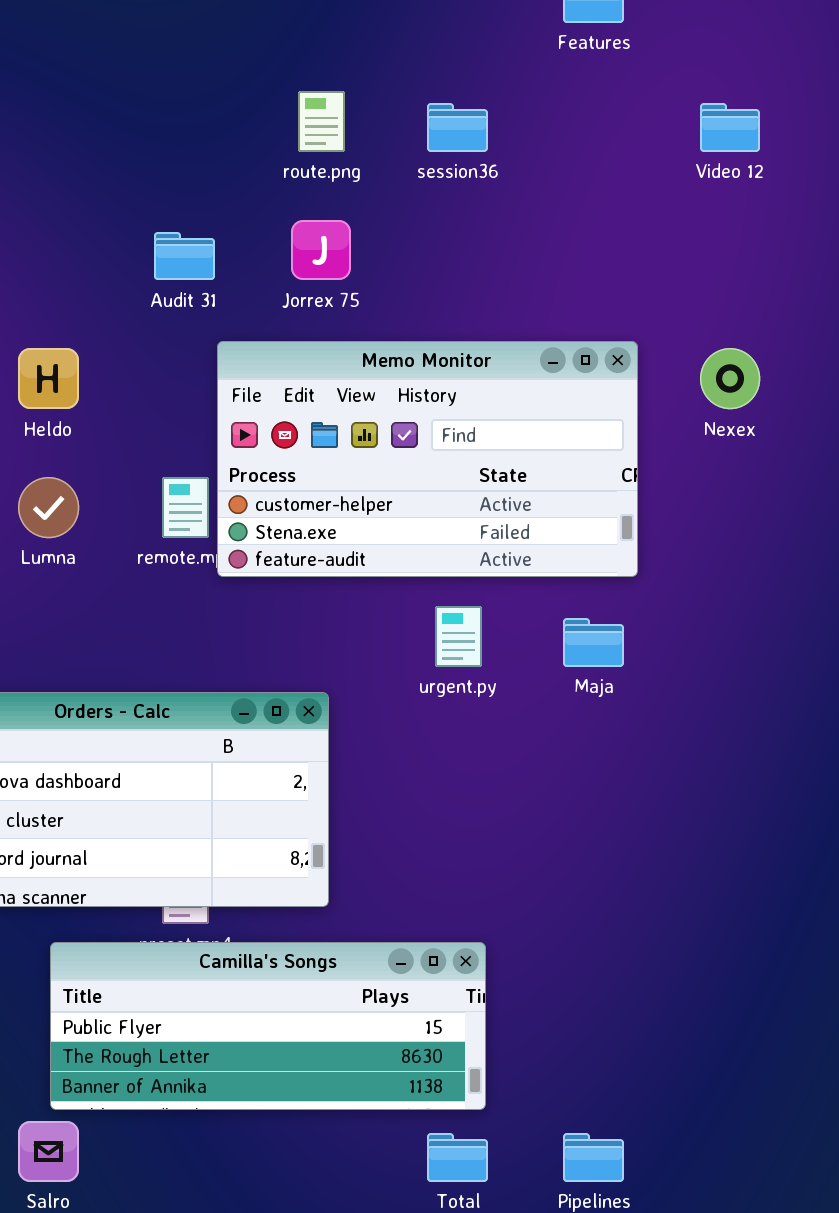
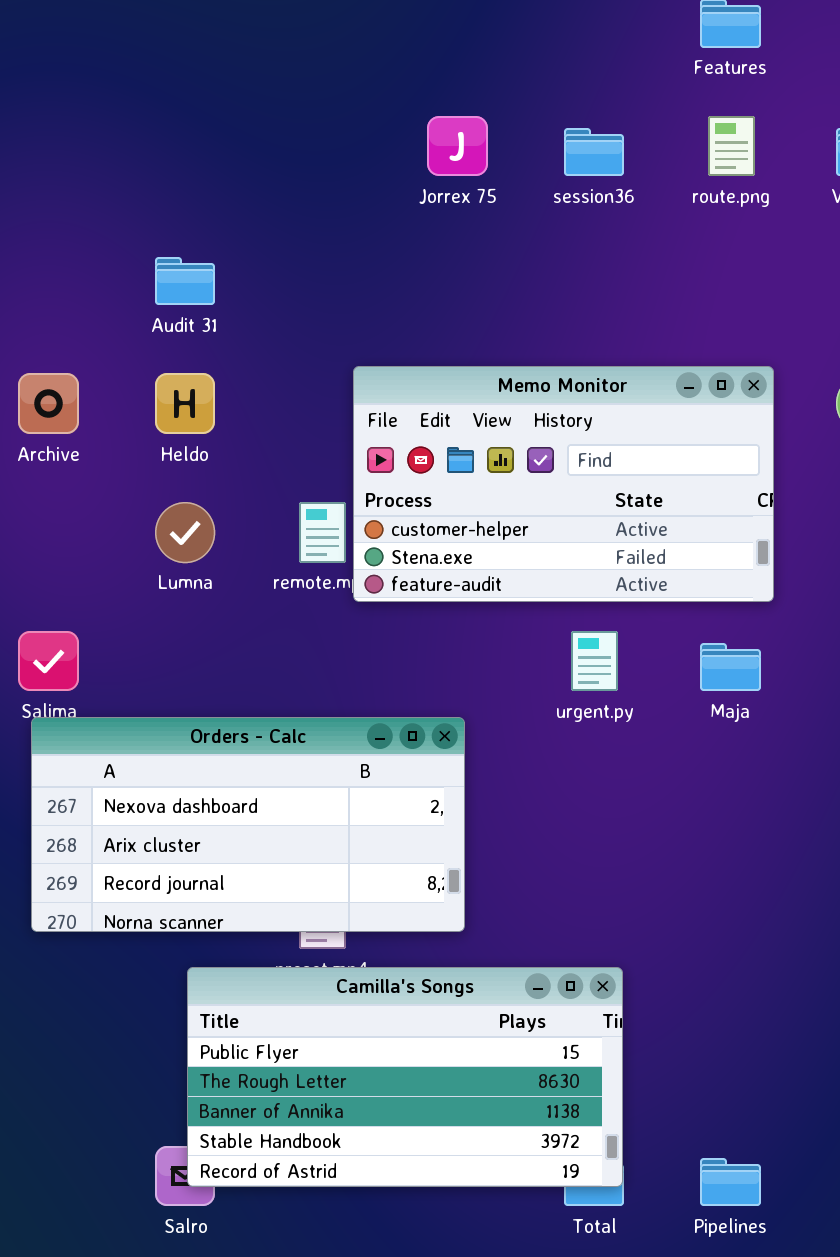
route.png: [298,91,345,152] -> [708,116,755,176], moved
Jorrex 75: [291,220,351,280] -> [427,116,488,176], moved
Audit 31: [154,232,215,280] -> [155,257,215,305], moved
Camilla's Songs: [50,942,486,1110] -> [187,967,623,1187], resized

